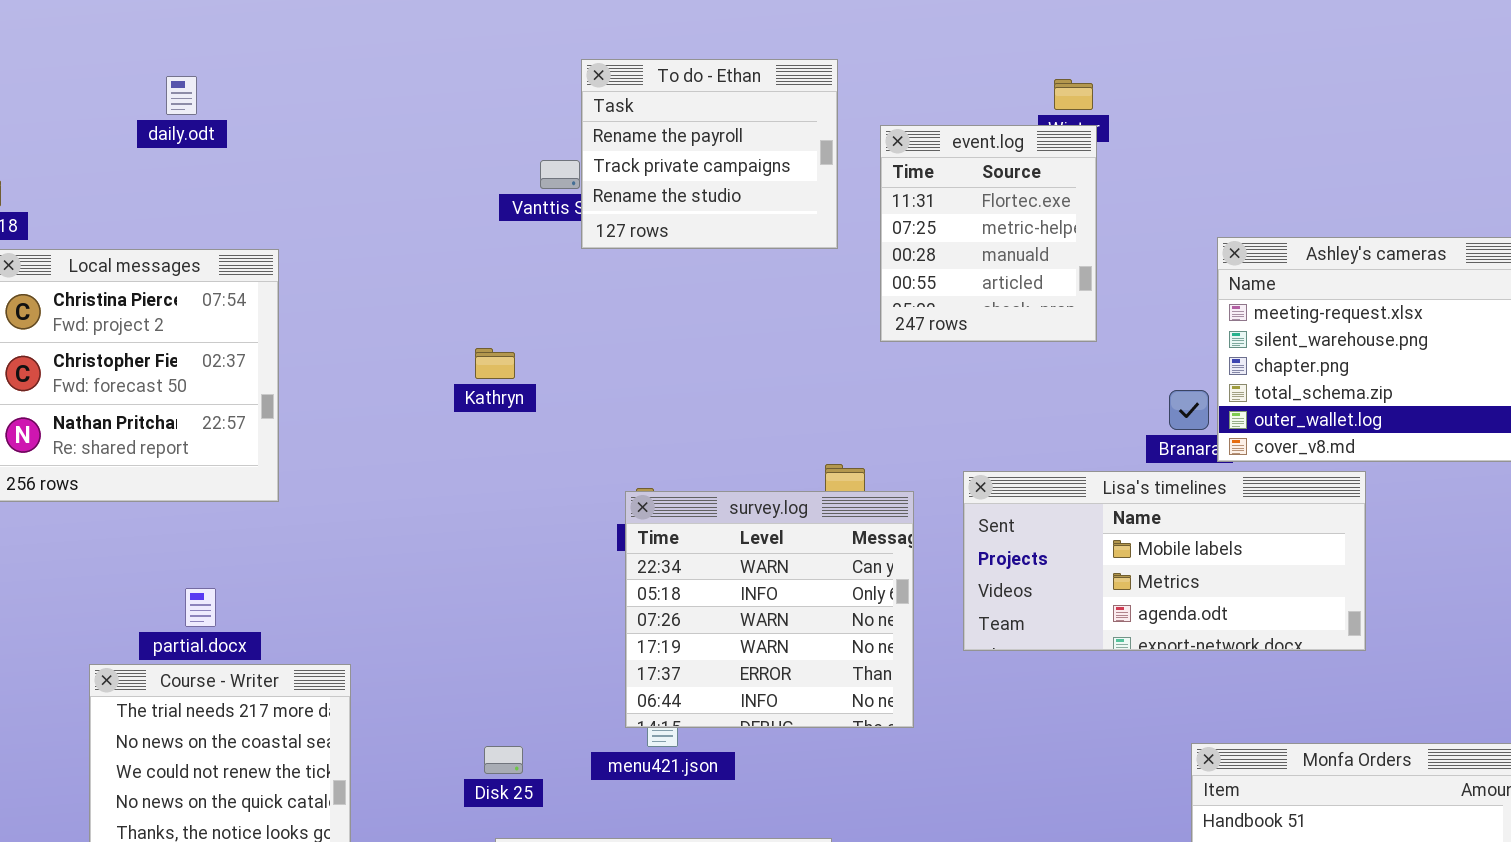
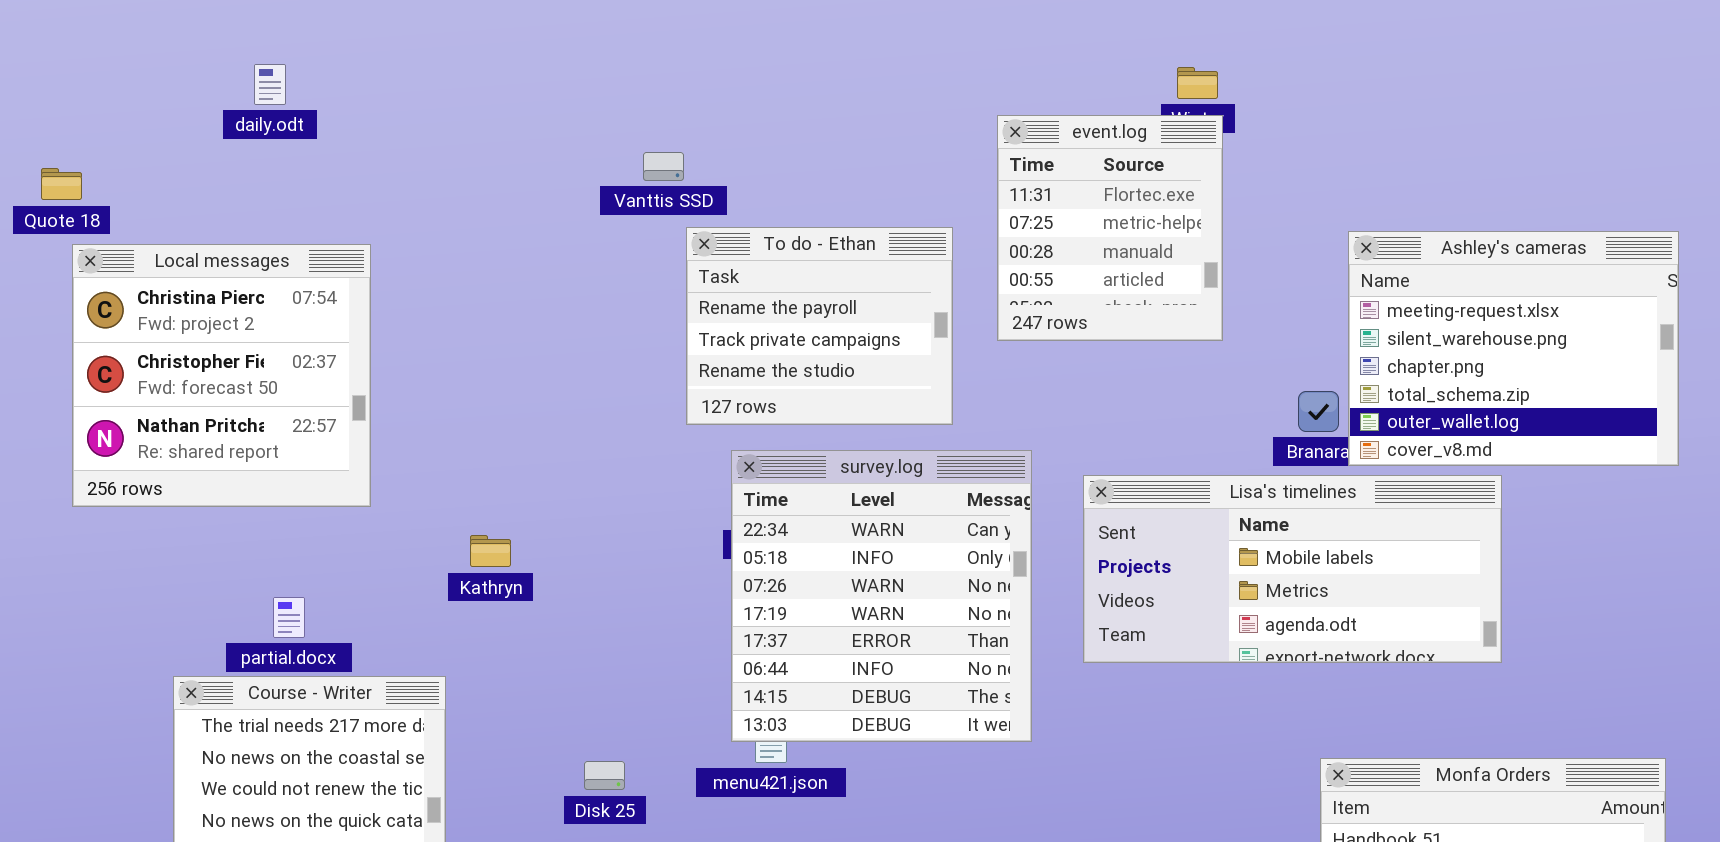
To do - Ethan: [581,59,838,249] -> [686,227,953,425], moved
Kathryn: [475,348,515,379] -> [470,535,511,567], moved
survey.log: [625,491,914,728] -> [731,450,1032,742], resized

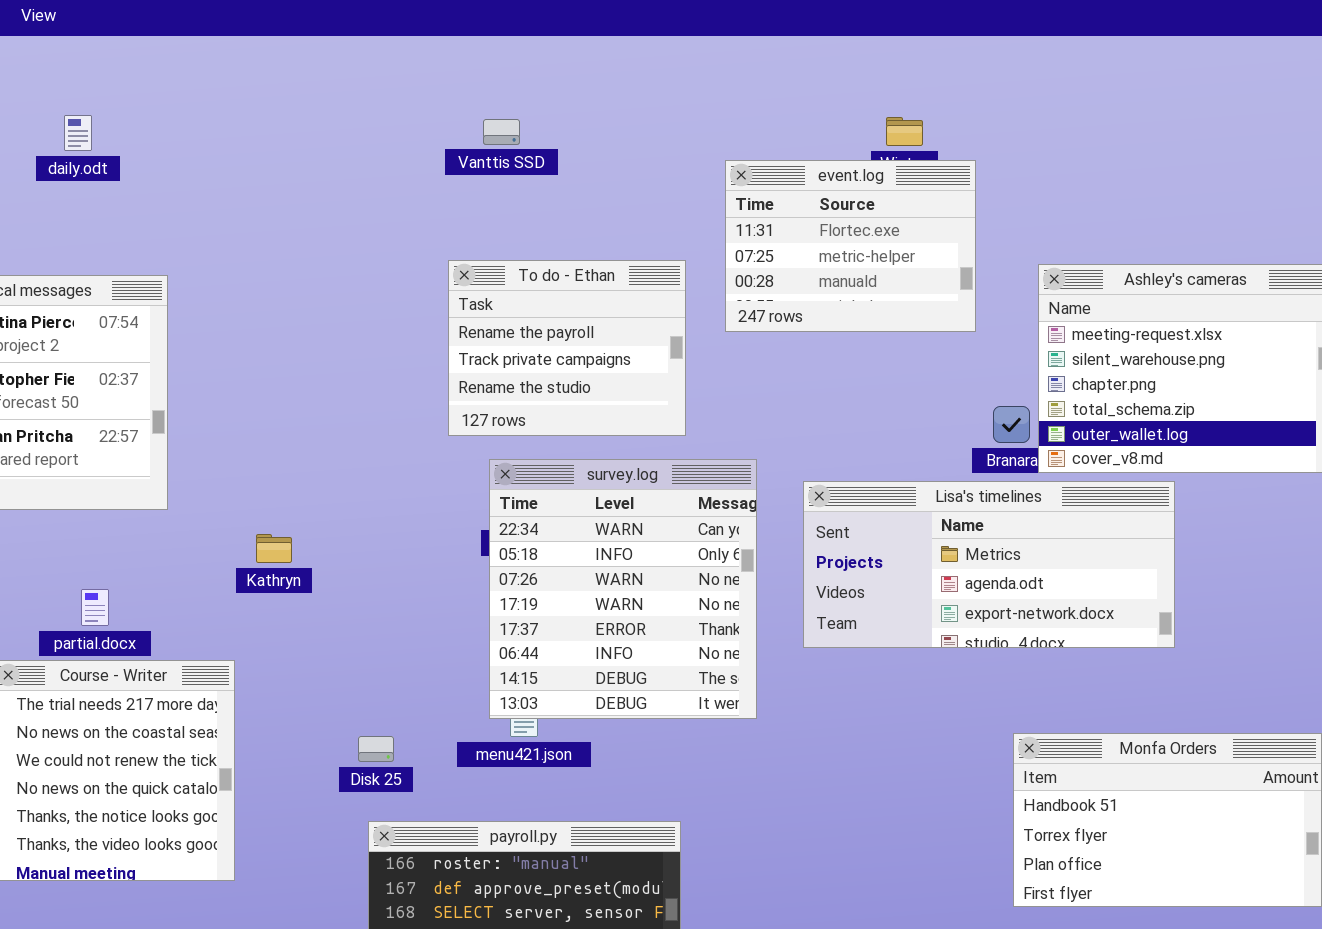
event.log: [997,115,1223,341] -> [725,160,976,332], resized
Vanttis SSD: [643,152,684,181] -> [483,119,520,145], moved
Lisa's timelines: [1083,475,1502,663] -> [803,481,1175,648], scrolled down 1 row

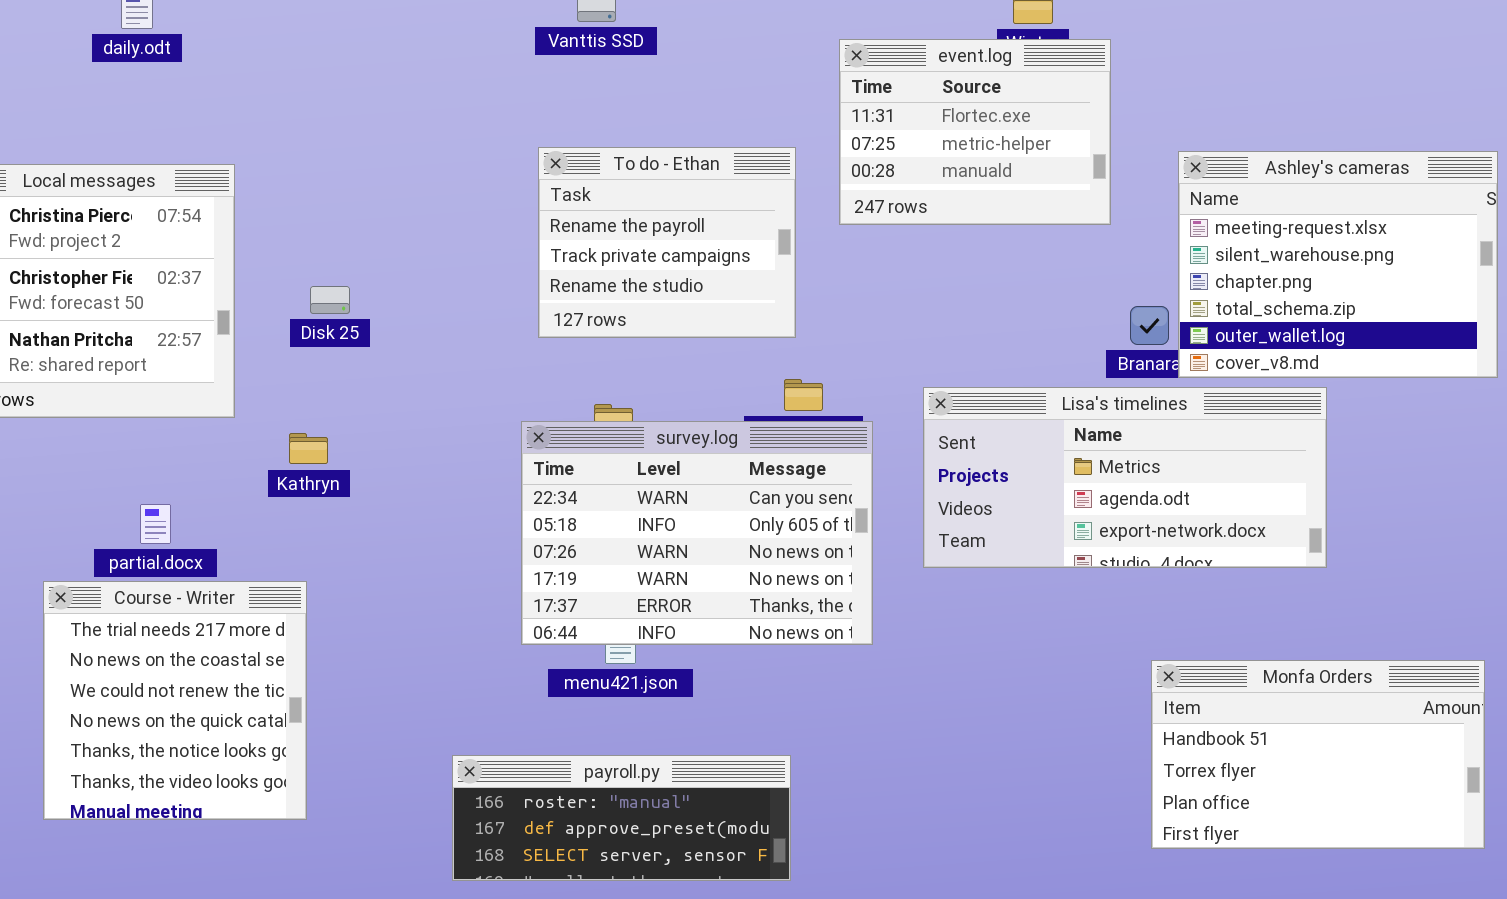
survey.log: [489,459,757,719] -> [521,421,873,645], resized
Kathryn: [256,534,292,563] -> [289,433,328,464], moved
Disk 25: [358,736,394,762] -> [310,286,350,314], moved

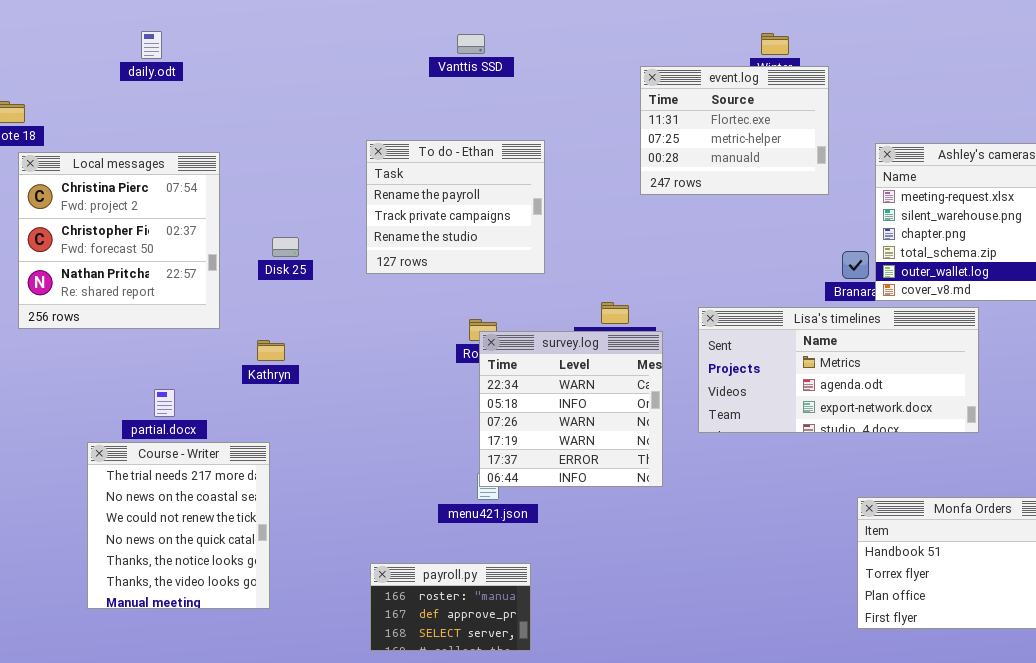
To do - Ethan: [538,147,796,338] -> [366,140,545,274], moved
survey.log: [521,421,873,645] -> [479,331,663,487], resized
payroll.py: [452,755,791,881] -> [370,563,531,651], resized

